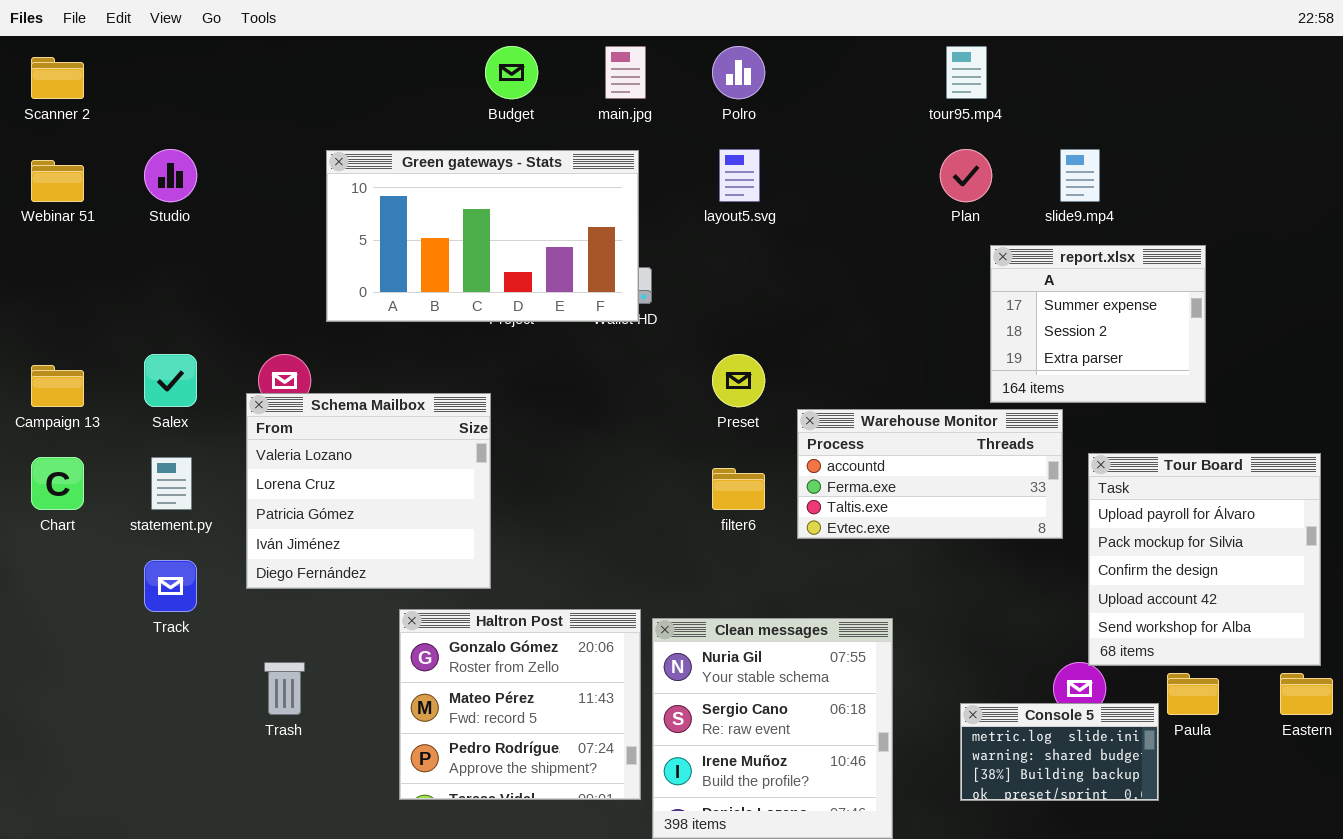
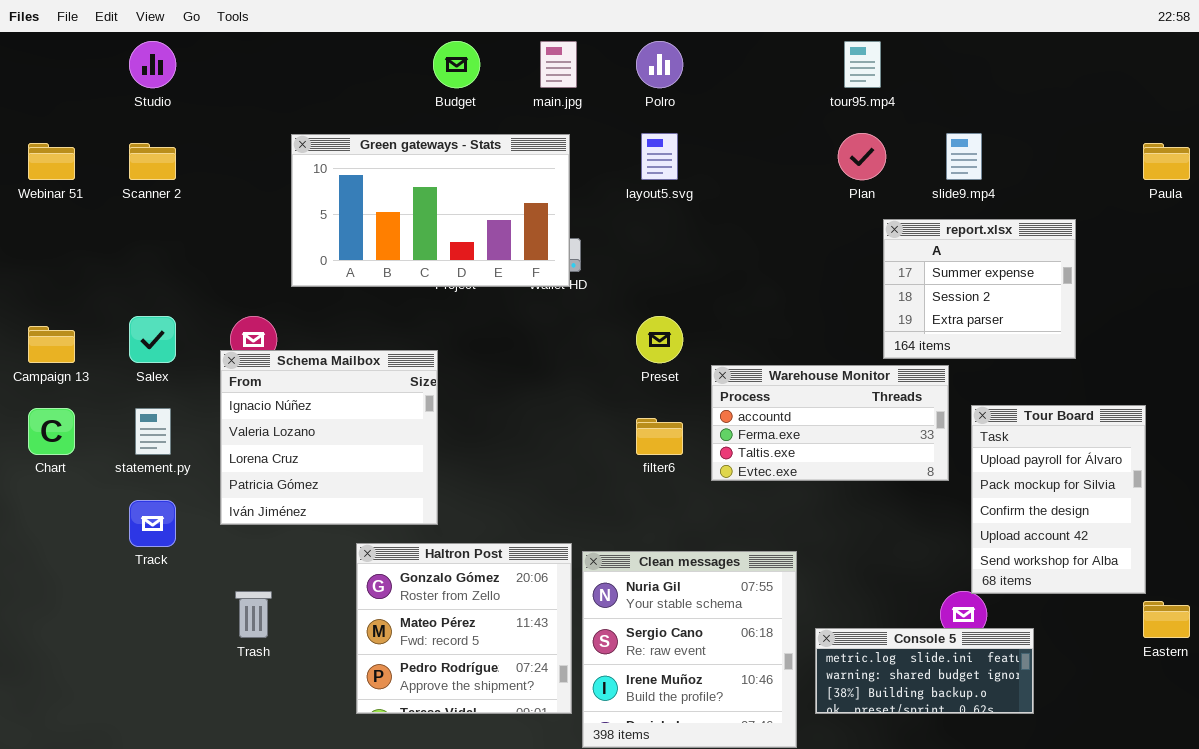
Scanner 2: [31,57,84,99] -> [129,143,176,180], moved
Studio: [144,149,197,202] -> [129,41,176,88], moved
Schema Mailbox: [246,393,491,589] -> [220,350,438,525], scrolled up 1 row
Tour Board: [1088,453,1321,666] -> [971,405,1146,594], resized
Paula: [1167,673,1219,715] -> [1143,143,1190,180], moved
Console 5: [960,703,1159,801] -> [815,628,1034,714], resized

